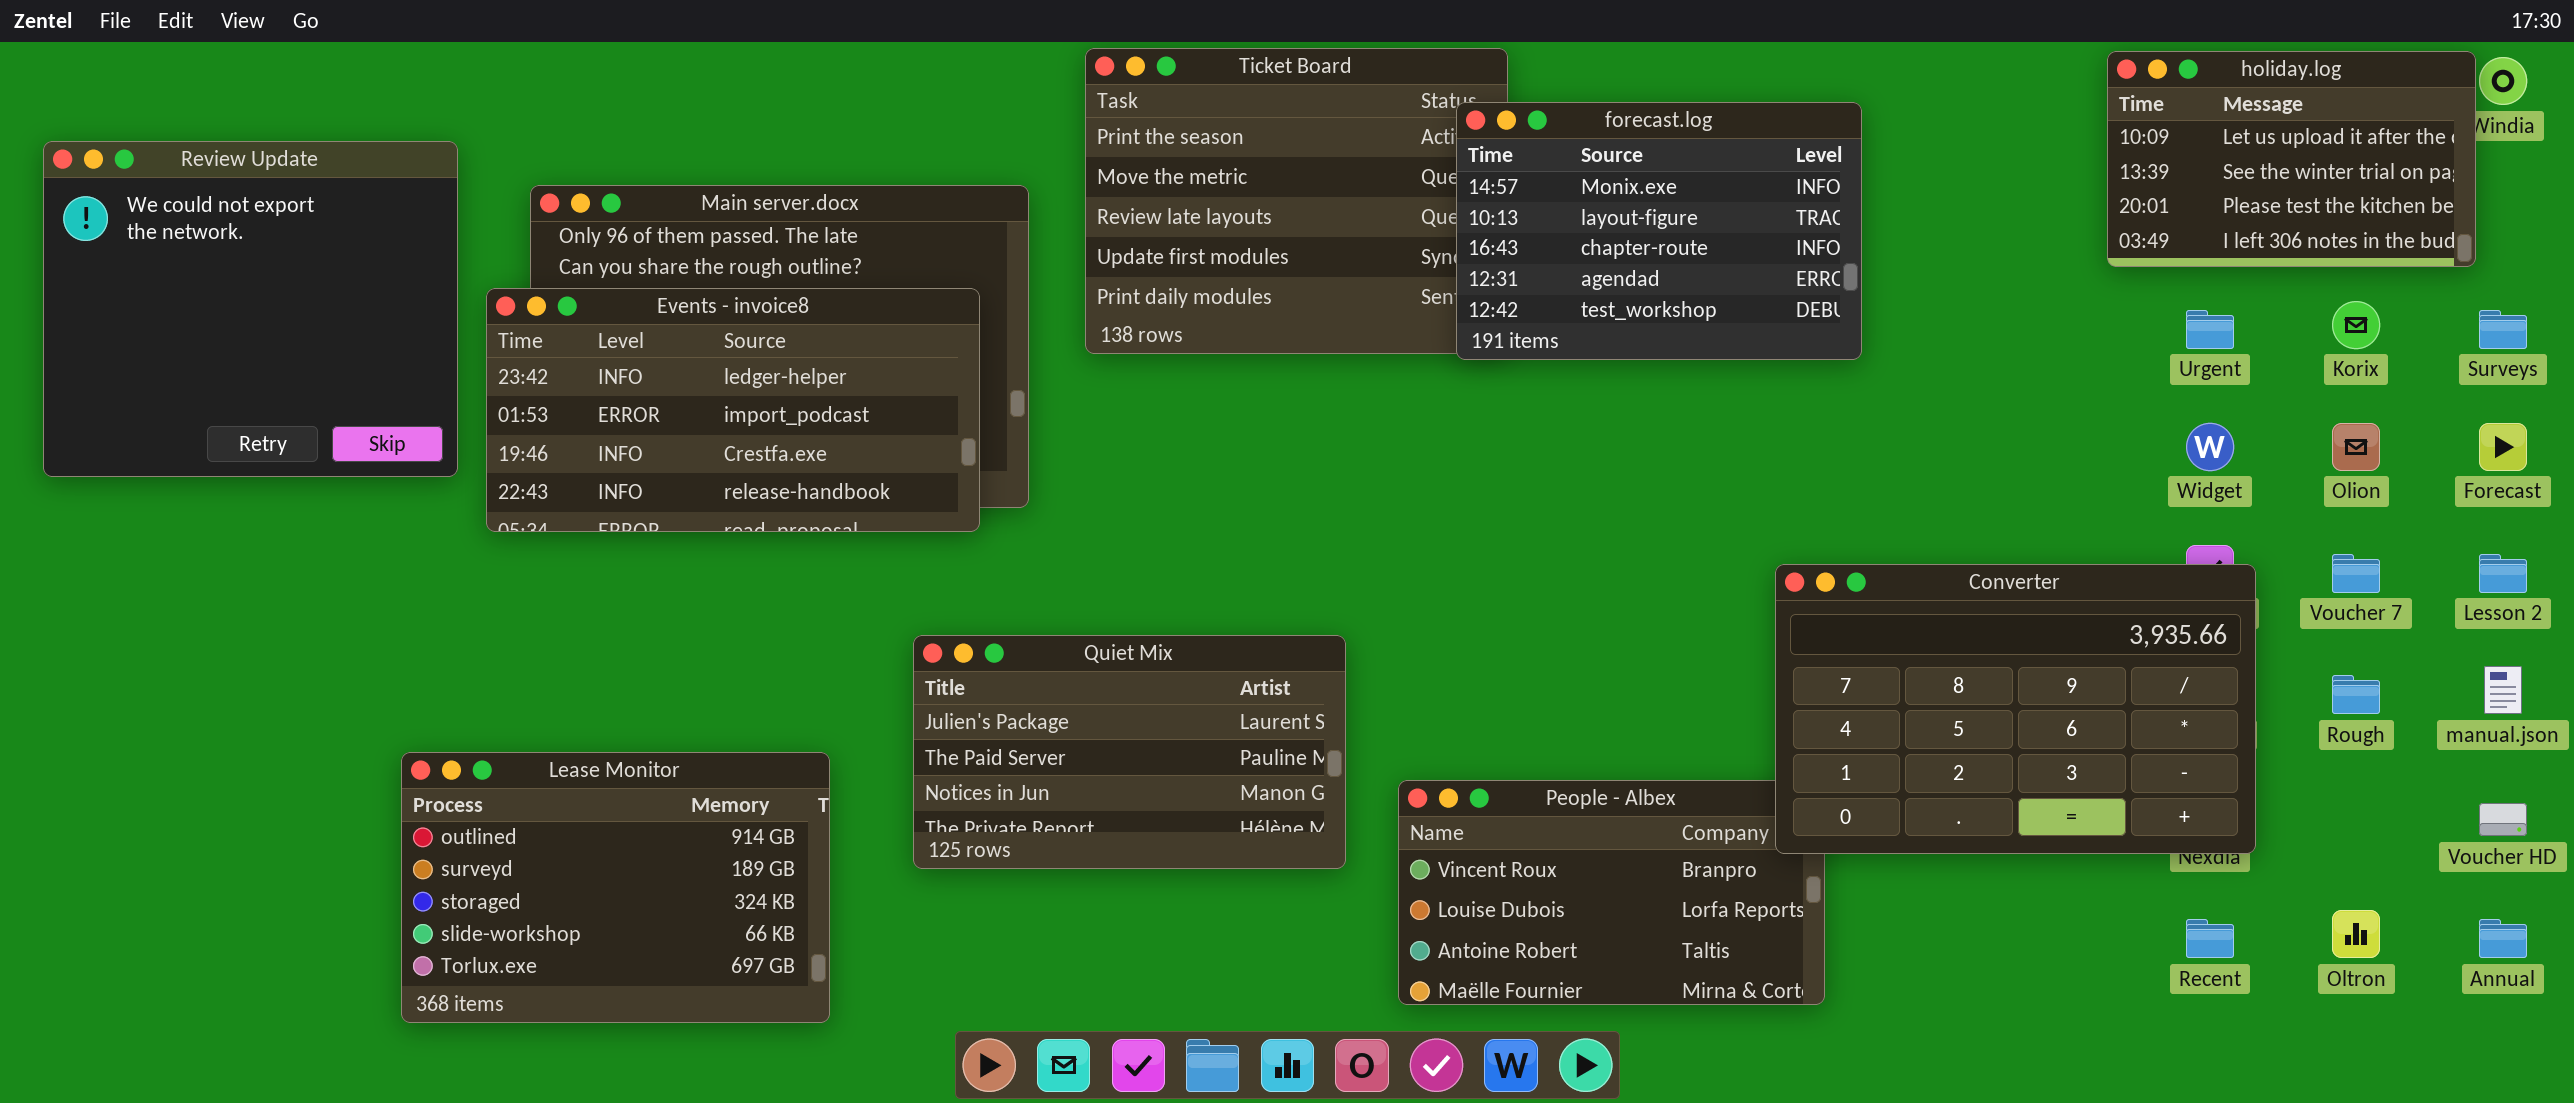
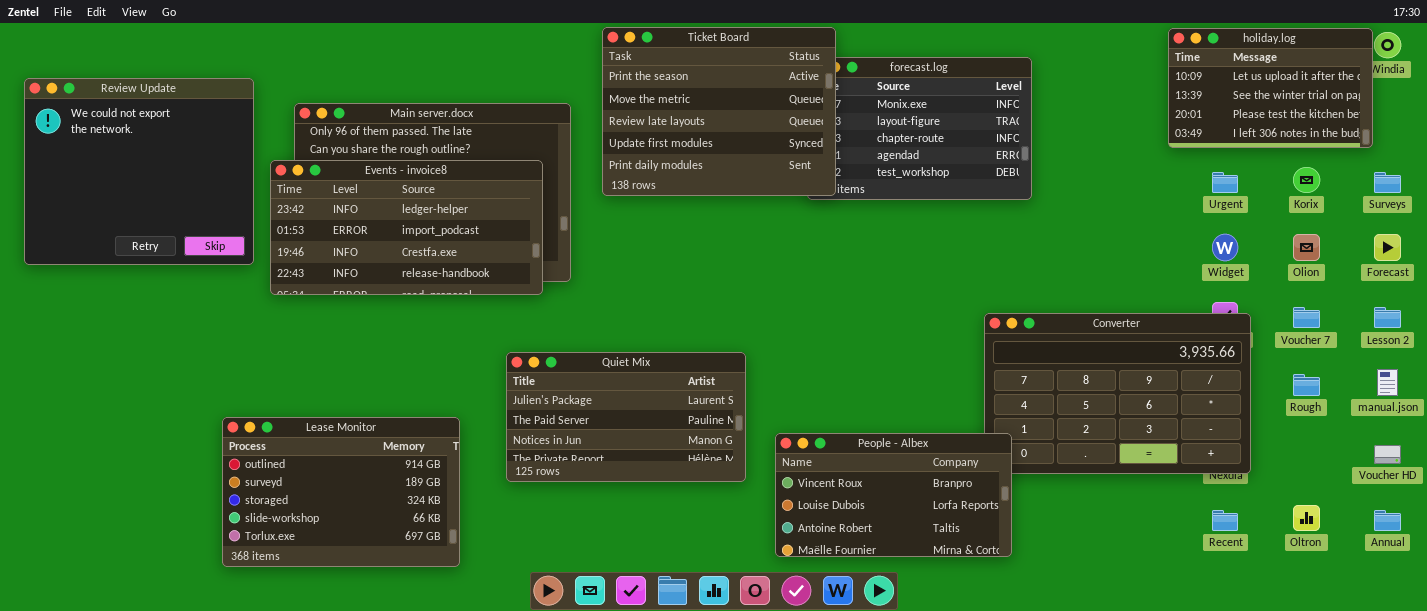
Ticket Board: [1085,48,1508,354] -> [602,27,836,196], raised
People - Albex: [1398,780,1825,1005] -> [775,433,1012,557], raised

